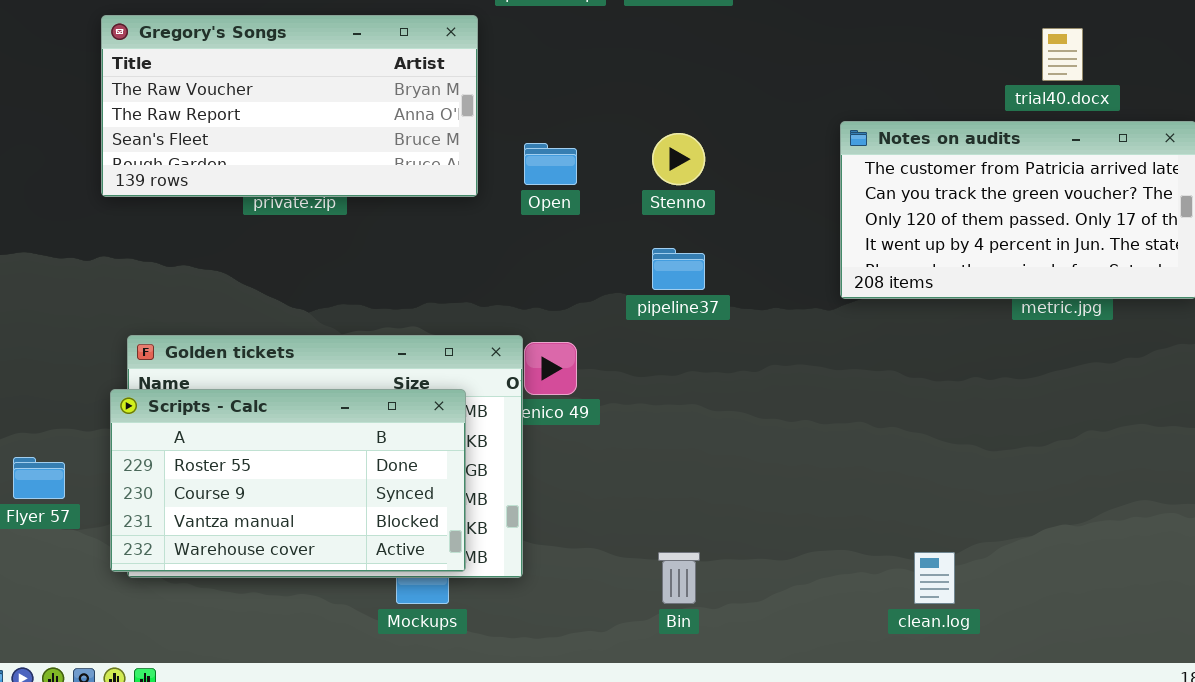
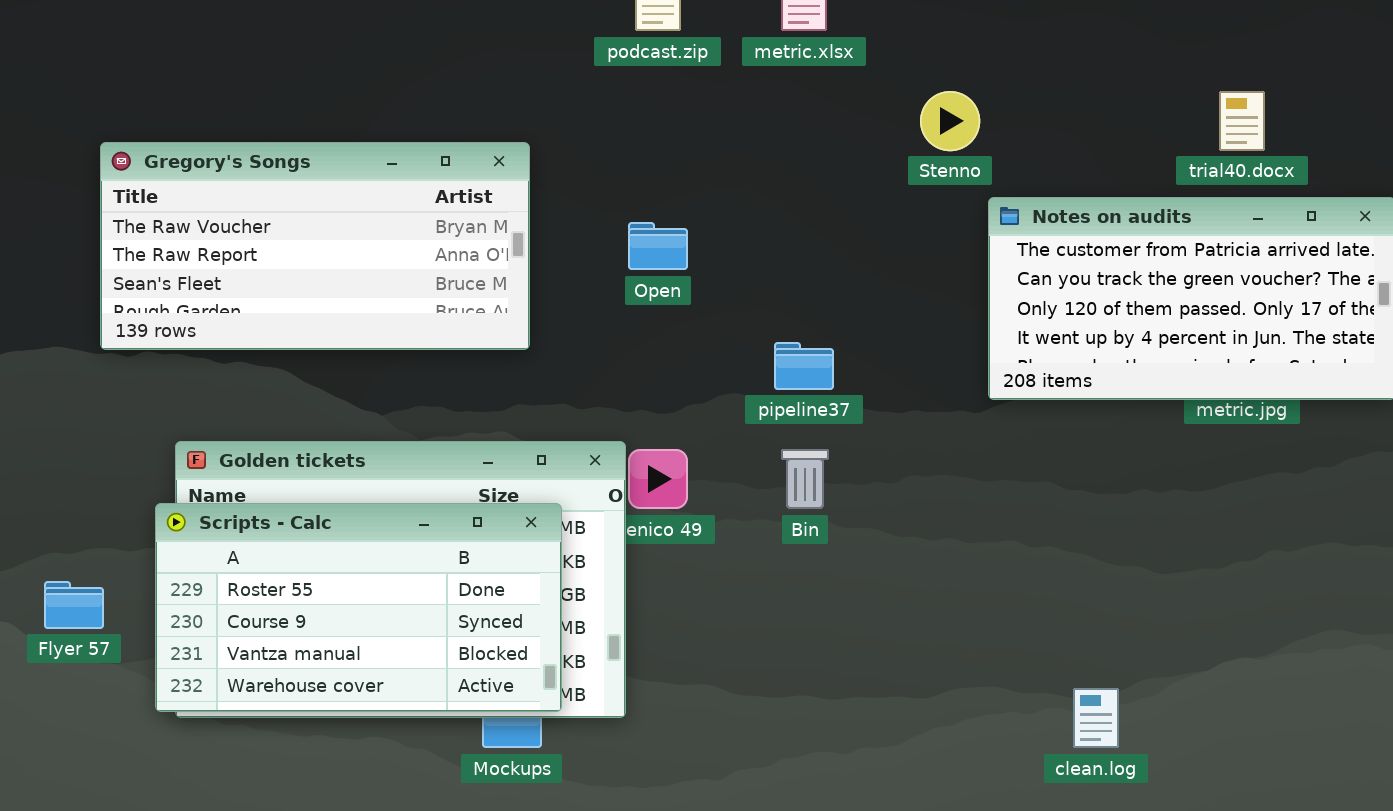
Gregory's Songs: [101,15,478,197] -> [100,142,530,350], moved
Stenno: [652,133,705,185] -> [920,91,980,151], moved
Bin: [658,552,700,604] -> [781,449,829,509], moved

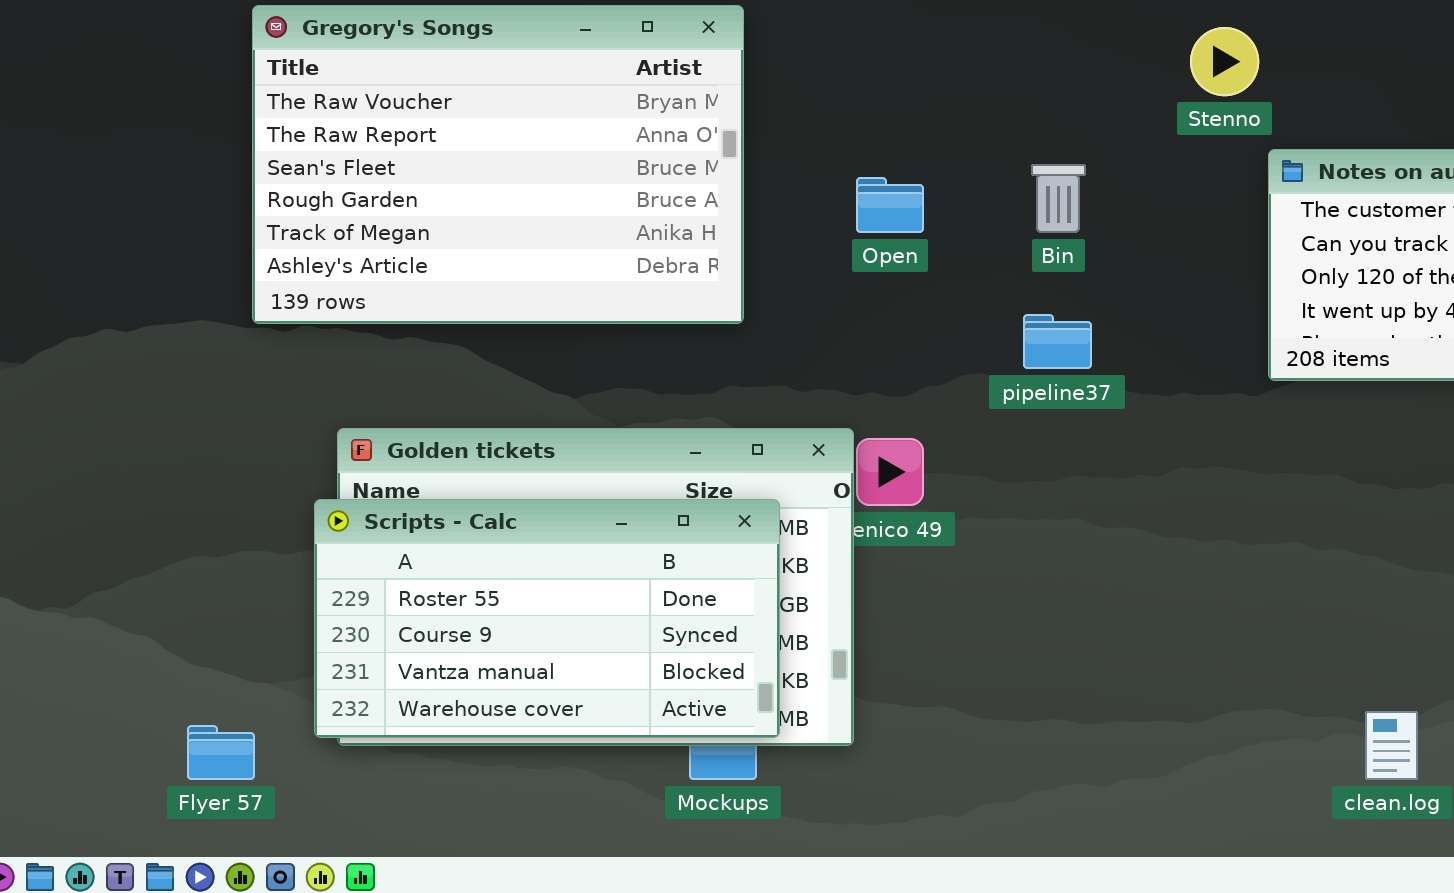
Gregory's Songs: [100,142,530,350] -> [252,5,744,324], resized
Bin: [781,449,829,509] -> [1031,164,1086,233], moved
Flyer 57: [44,581,104,629] -> [187,725,255,780], moved

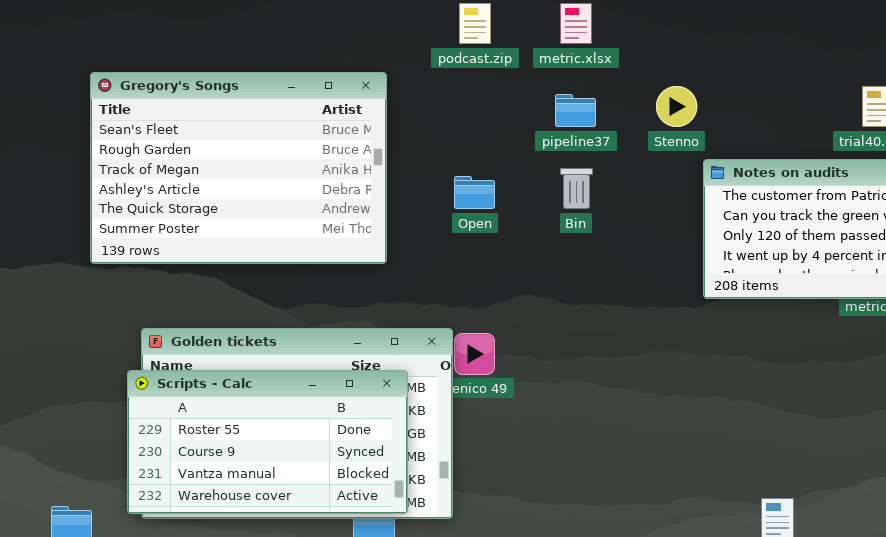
Gregory's Songs: [252,5,744,324] -> [90,72,387,264], scrolled down 2 rows
pipeline37: [1023,314,1092,369] -> [555,94,596,127], moved

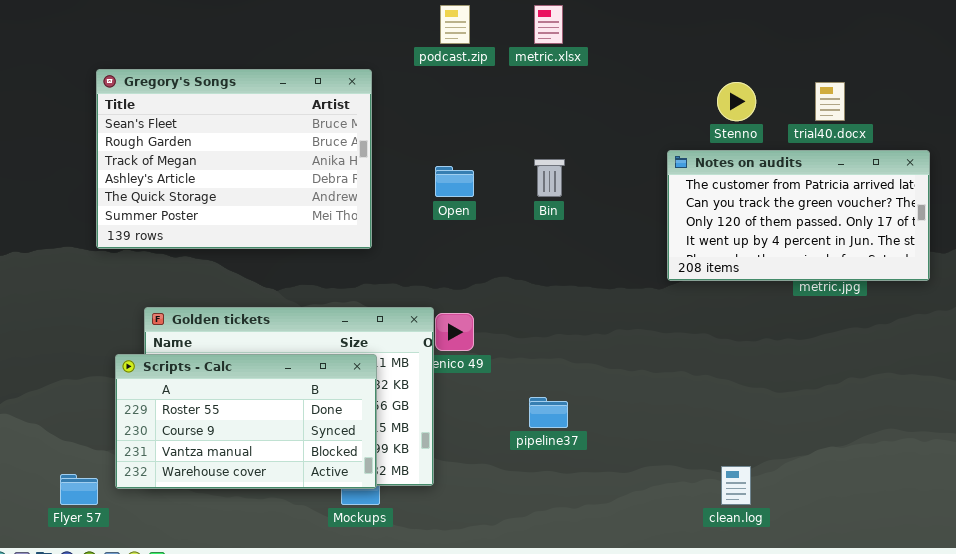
Stenno: [656,86,697,127] -> [717,82,756,121], moved
pipeline37: [555,94,596,127] -> [529,397,568,428], moved
Scripts - Calc: [127,370,408,514] -> [115,354,377,489], moved

